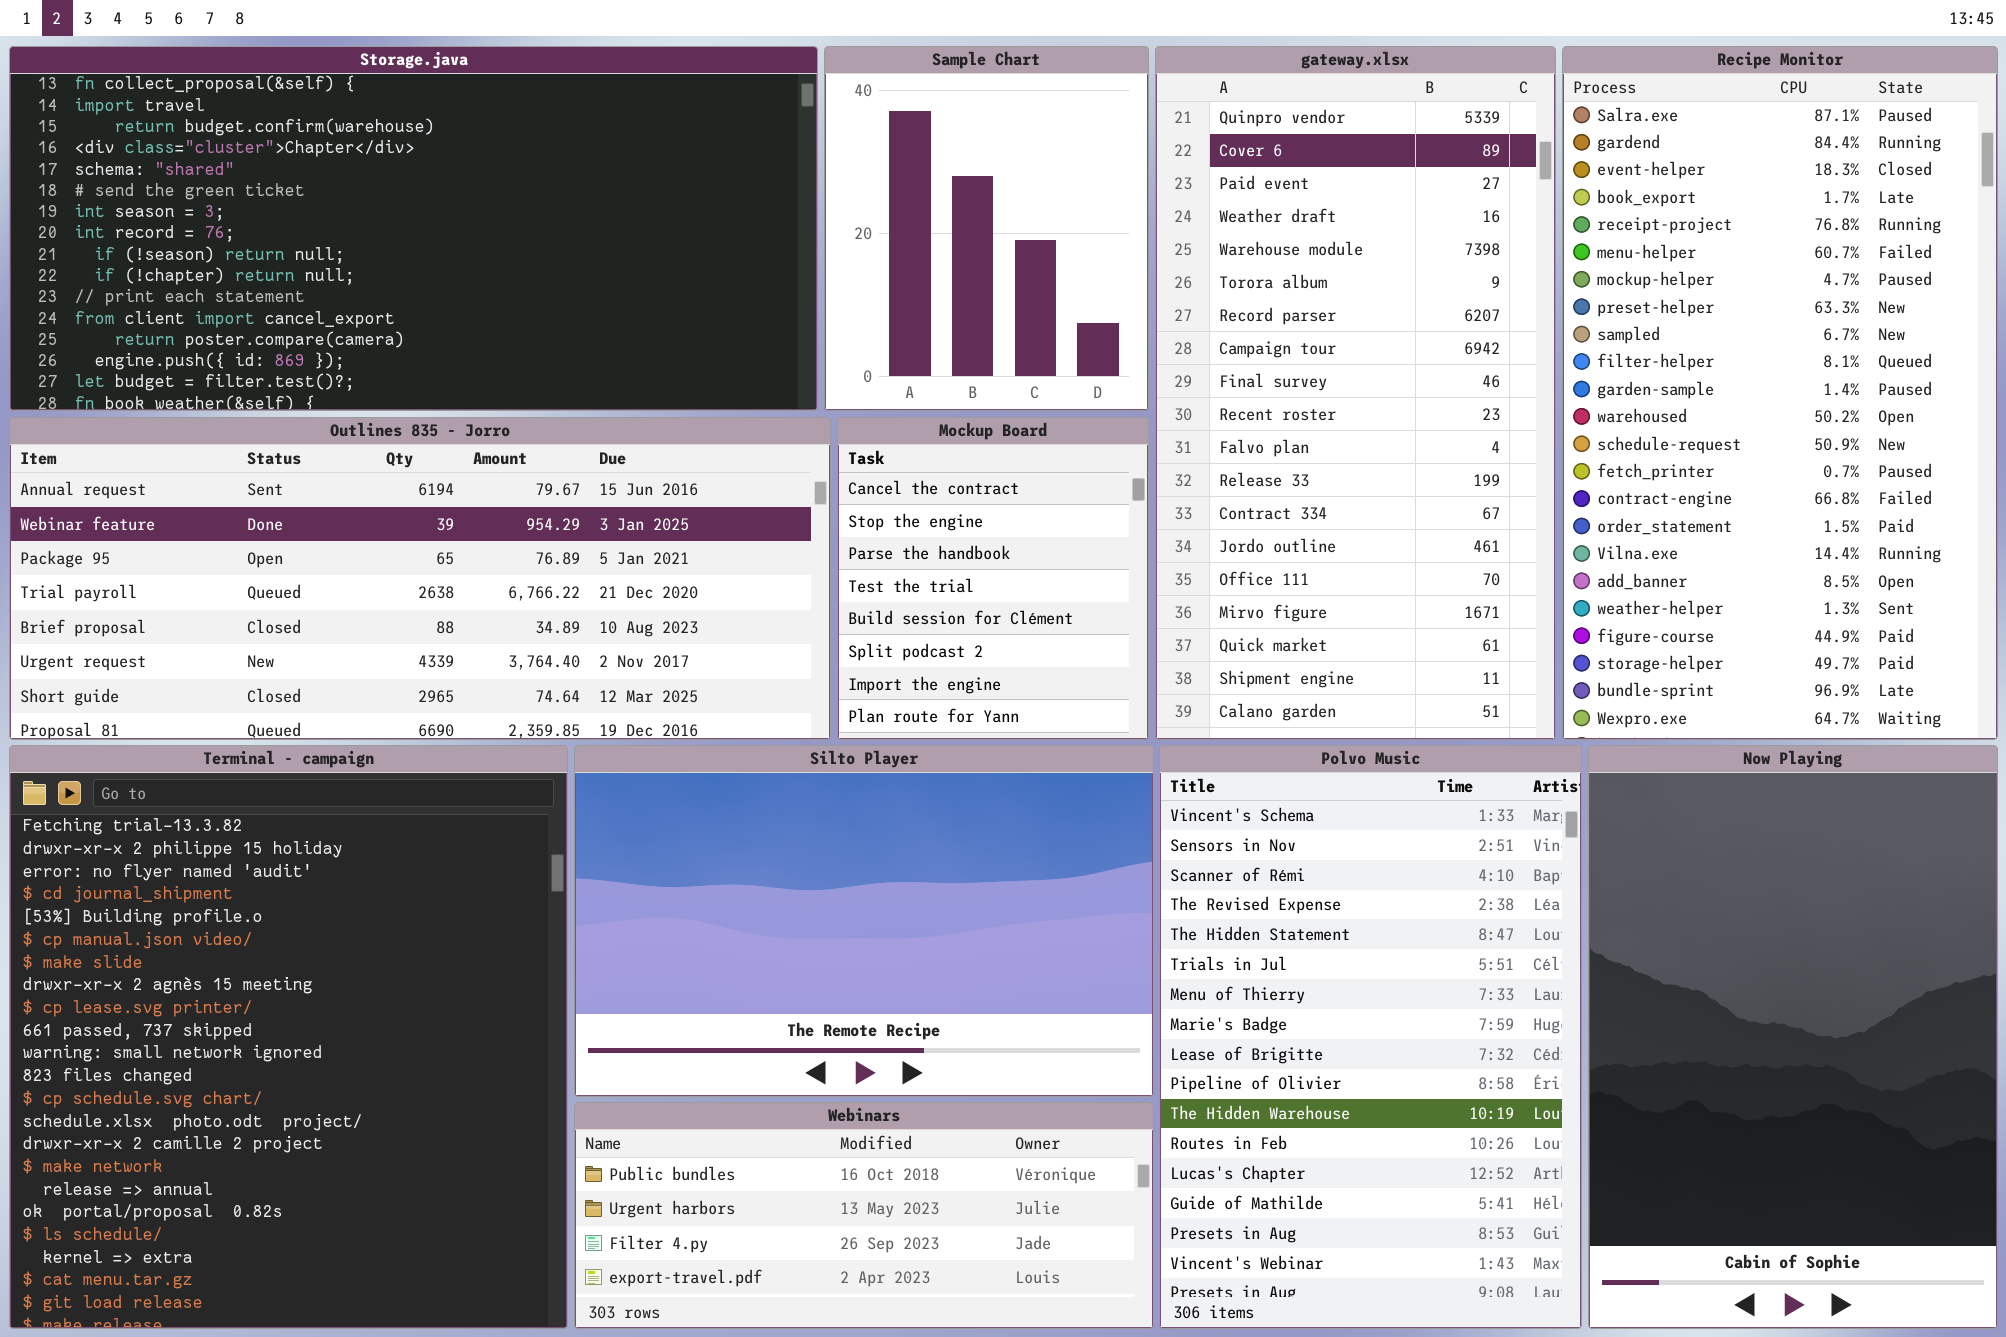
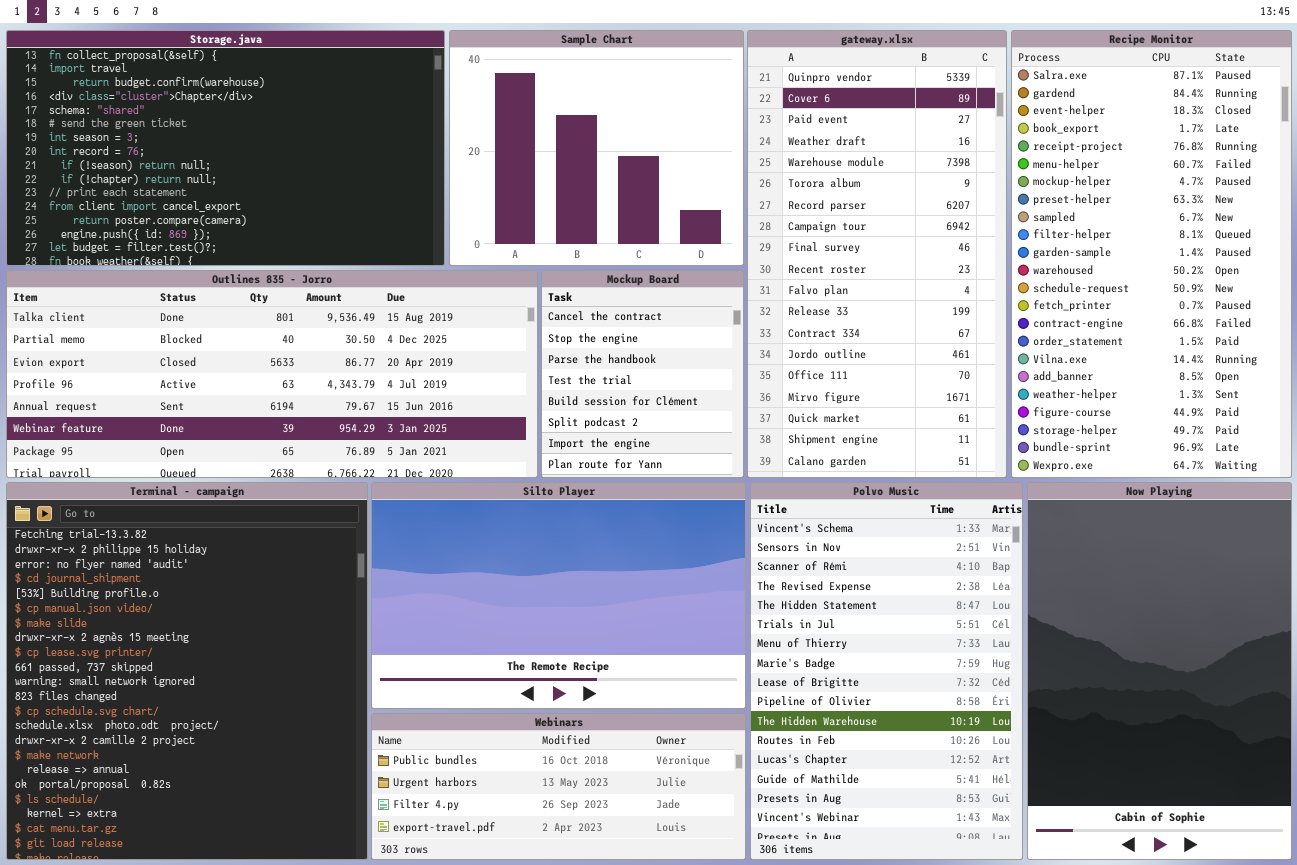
Storage.java: [9,46,818,411] -> [6,30,445,266], resized
Sample Chart: [824,46,1149,411] -> [449,30,744,266], resized
Outlines 835 - Jorro: [9,417,831,740] -> [6,270,538,478], scrolled up 4 rows

